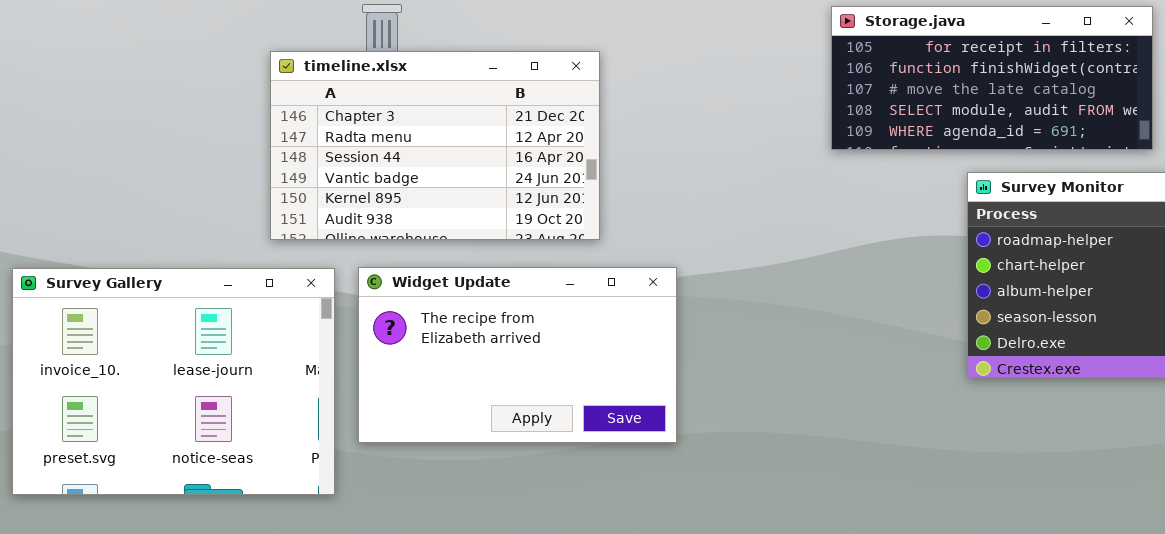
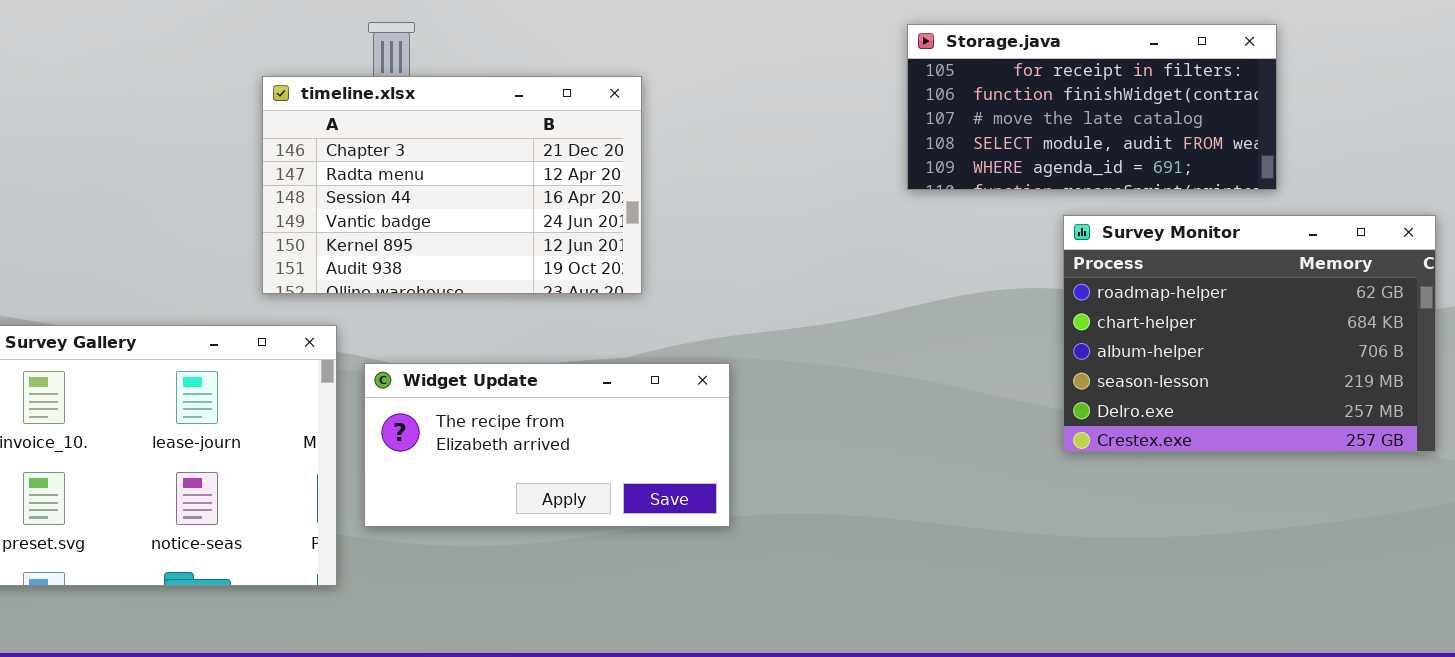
Widget Update: [358,267,677,443] -> [364,363,730,527], resized

